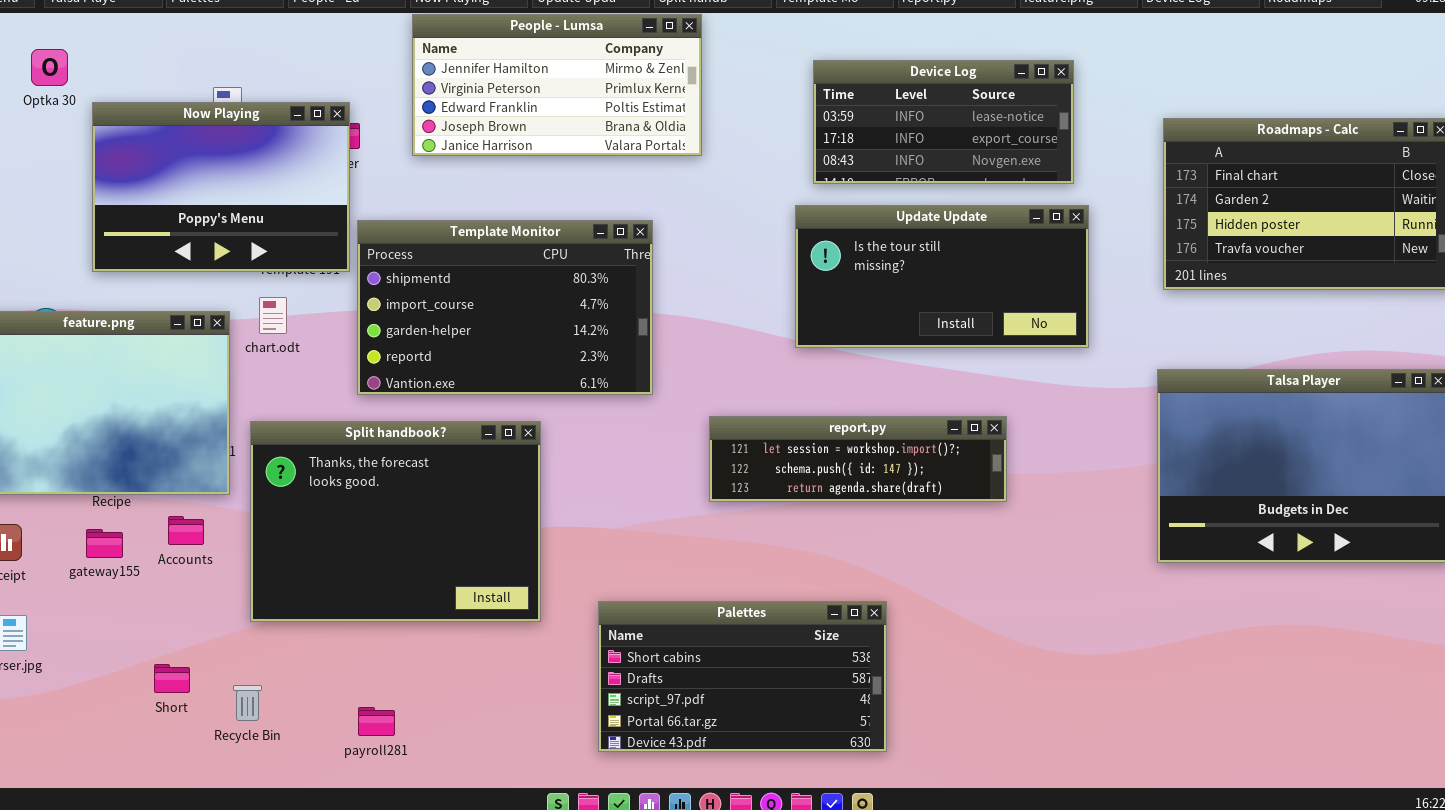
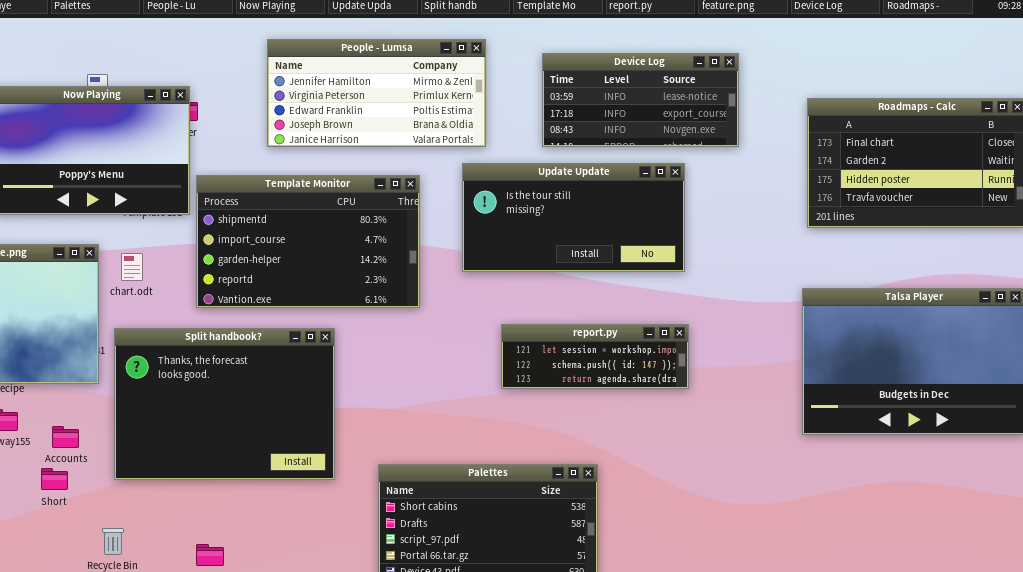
People - Lumsa: [412,14,702,156] -> [267,39,486,147], moved
Update Update: [795,205,1089,348] -> [462,163,685,272], moved
chart.odt: [259,297,287,334] -> [121,253,143,281], moved
report.py: [709,416,1007,502] -> [501,324,689,389], resized
Accounts: [168,516,204,545] -> [52,426,79,448], moved
Short: [154,664,190,693] -> [41,468,68,490], moved

